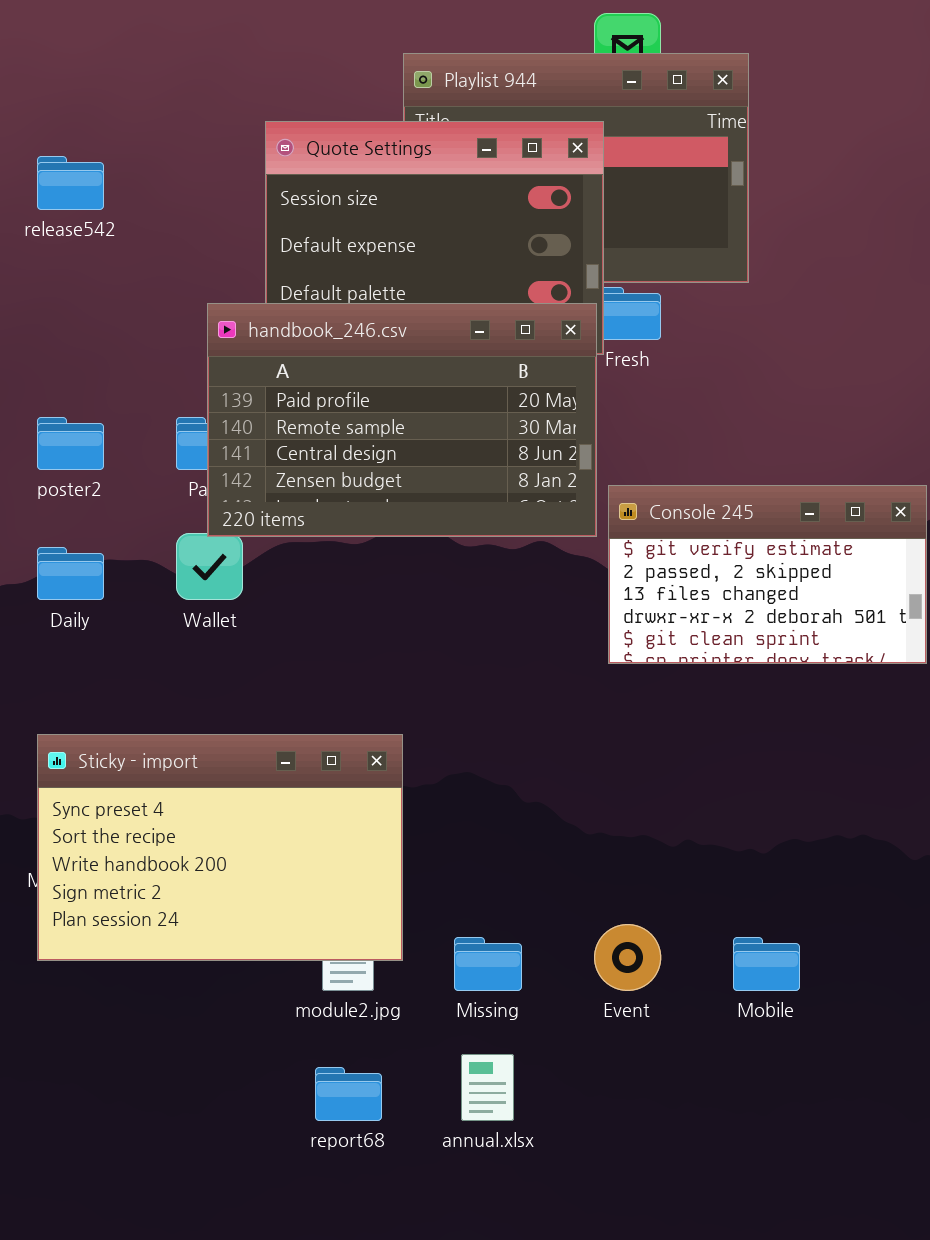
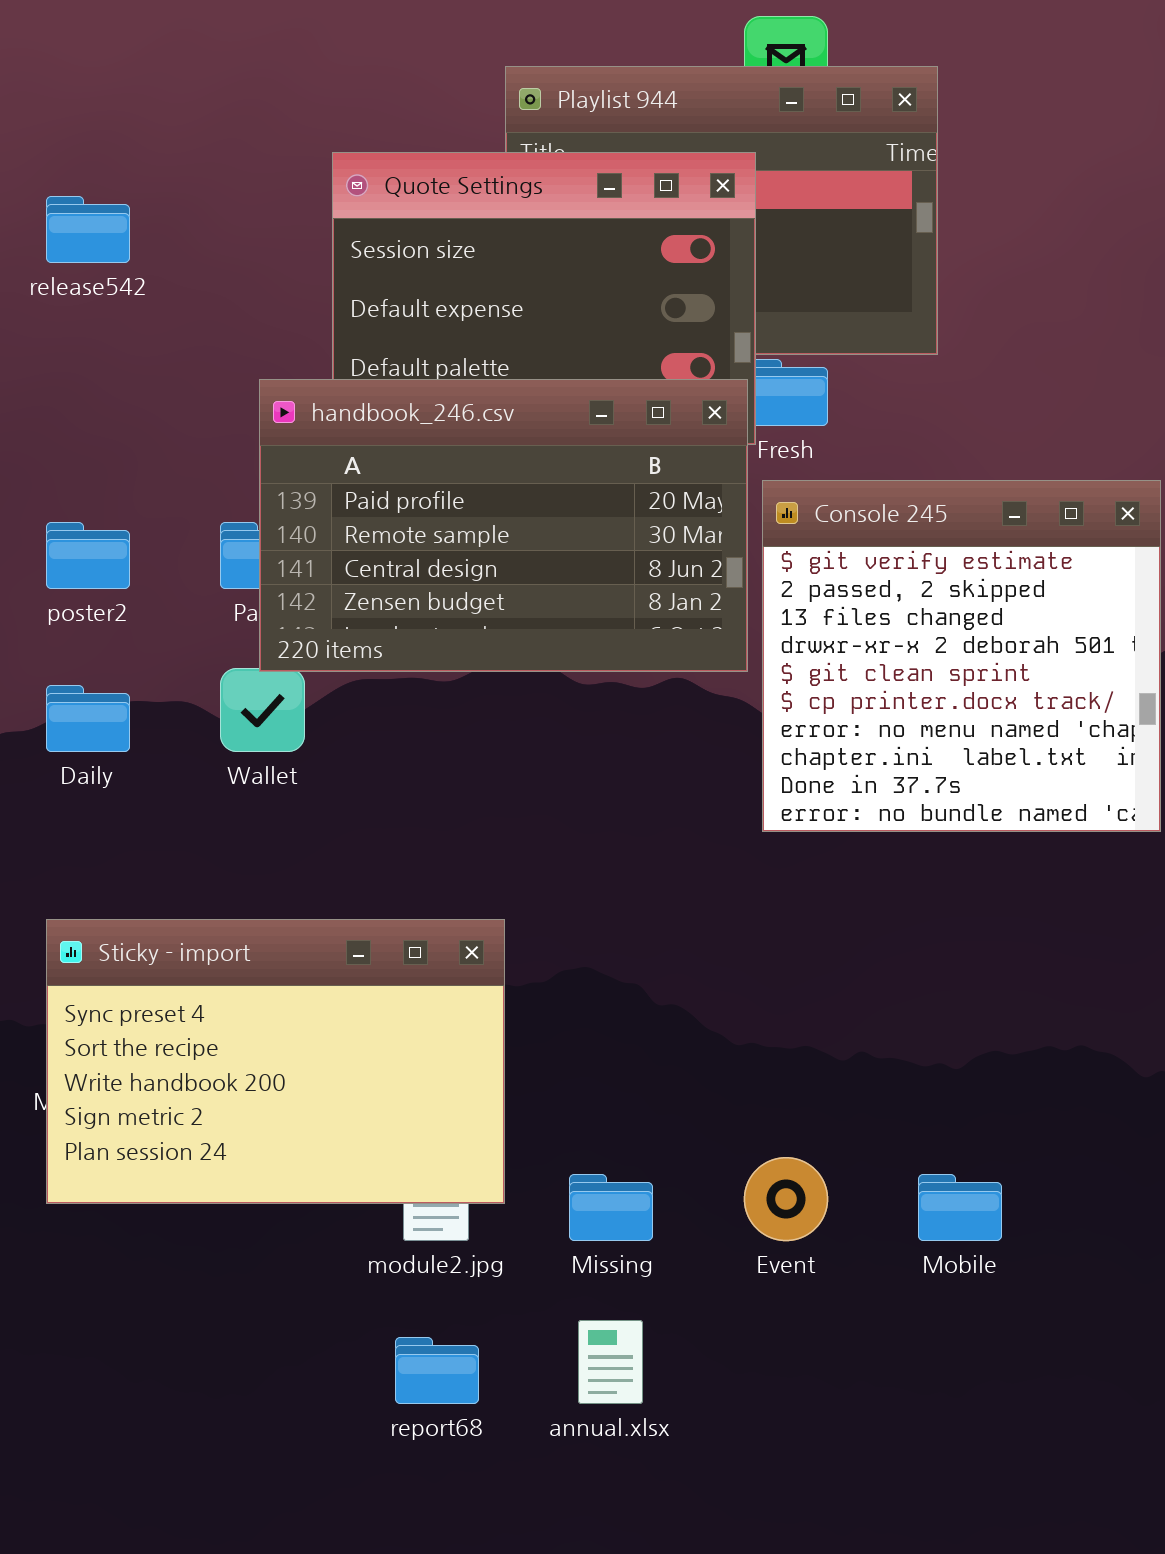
Console 245: [608,485,927,664] -> [762,480,1161,832], resized

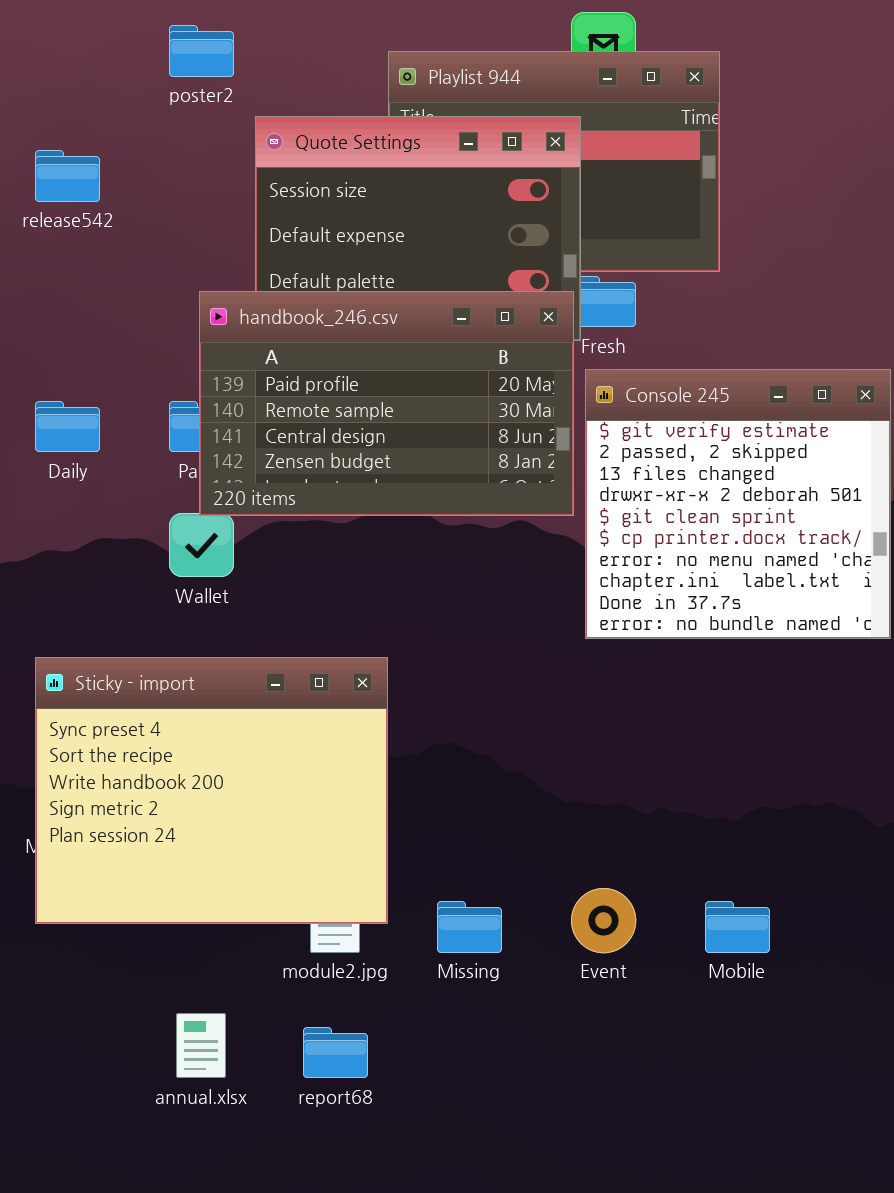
poster2: [46,522,130,589] -> [169,25,234,77], moved
Daily: [46,685,130,752] -> [35,401,100,452], moved
Sticky - import: [46,919,505,1204] -> [35,657,388,924], resized
annual.xlsx: [578,1320,643,1404] -> [176,1013,226,1078], moved

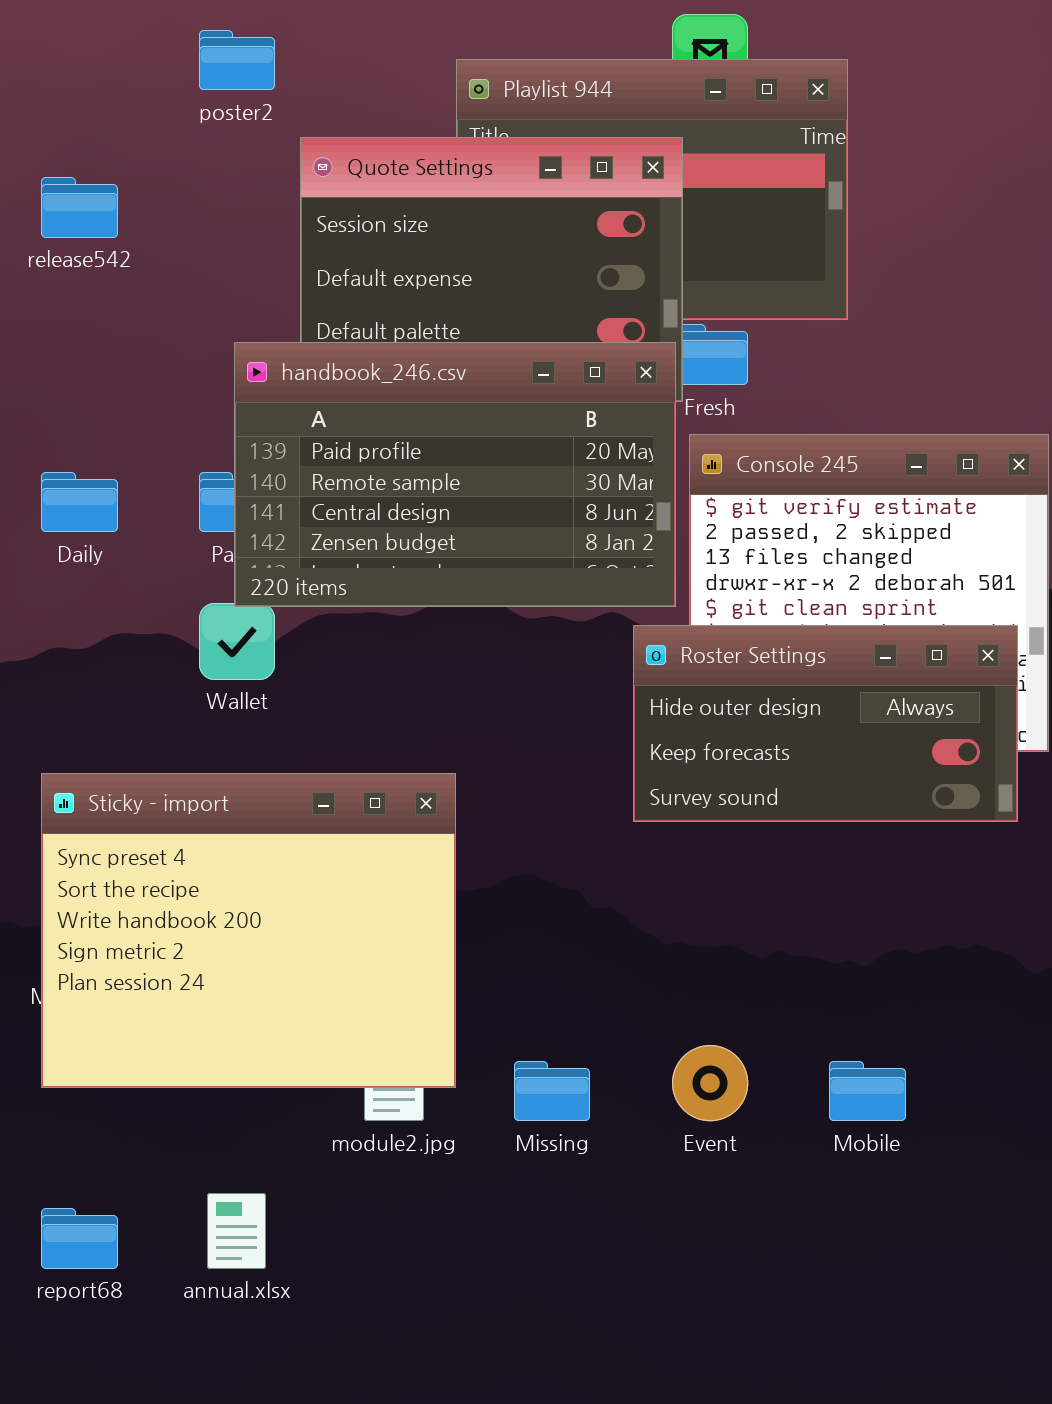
Roster Settings: none -> [633,625,1018,822], opened
report68: [303,1027,368,1078] -> [41,1208,118,1269], moved

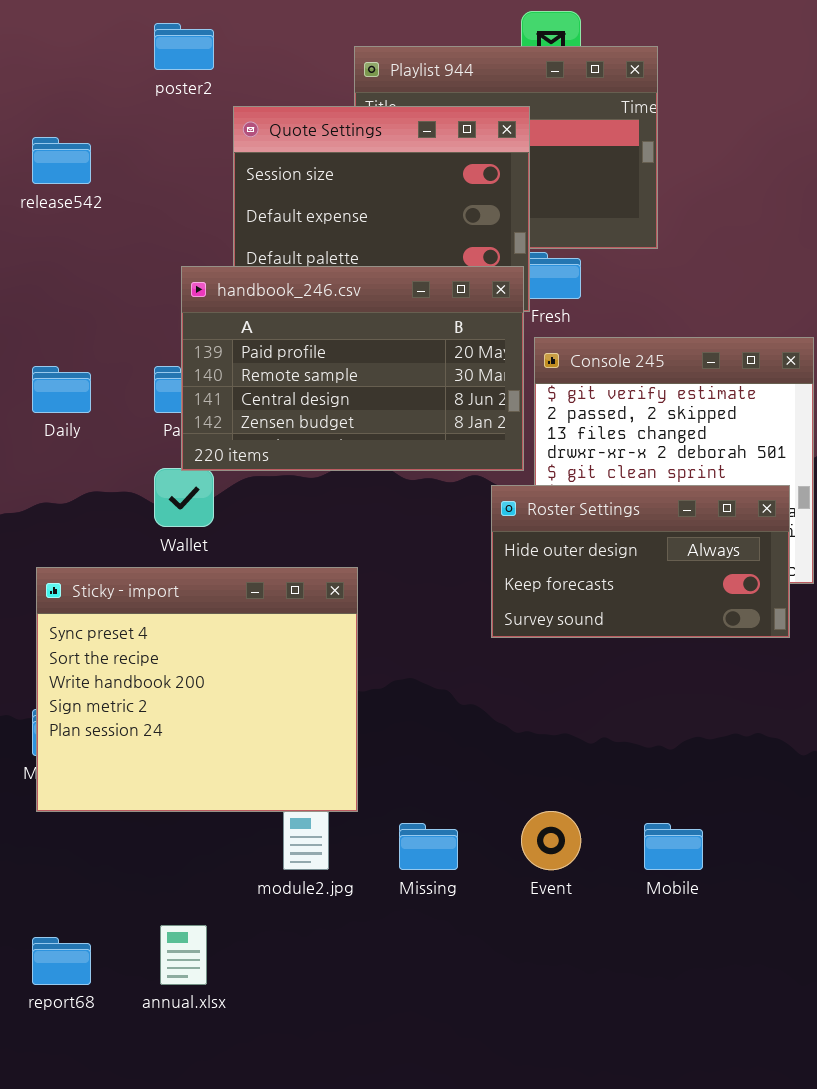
Sticky - import: [41,773,456,1088] -> [36,567,358,812], moved

